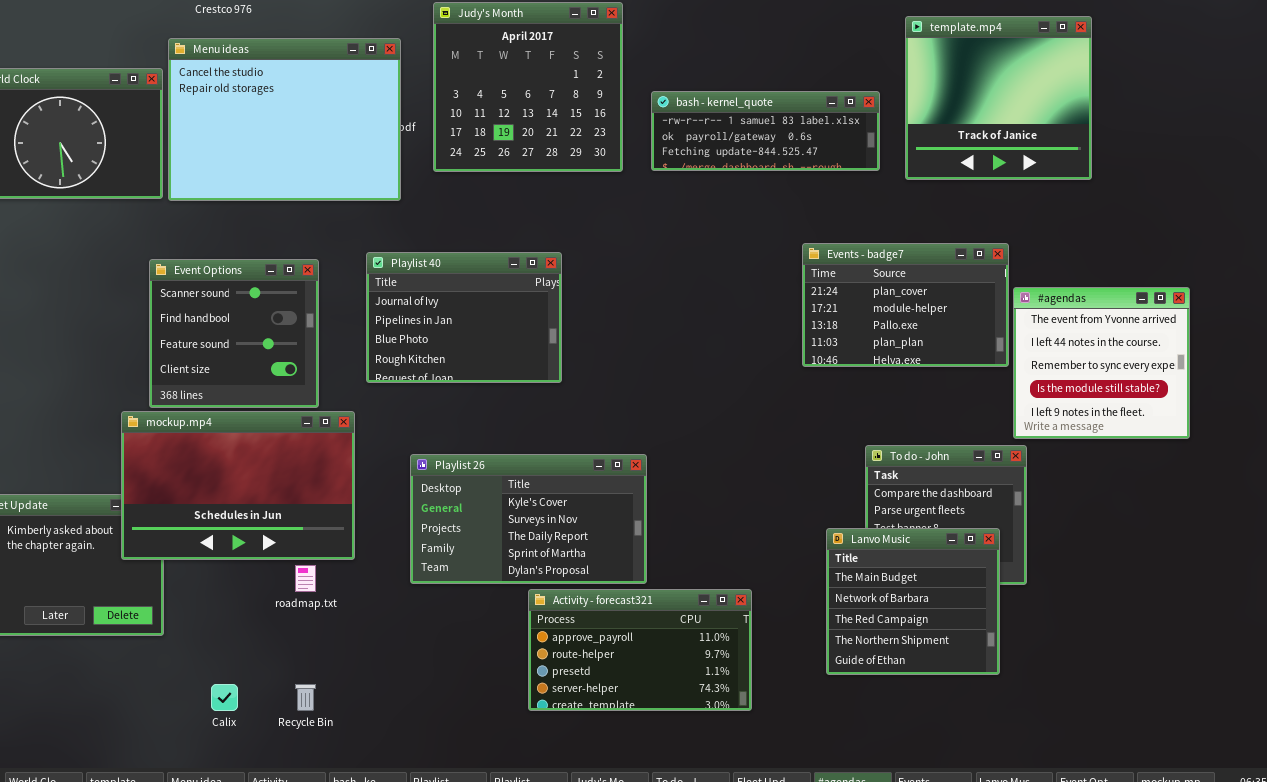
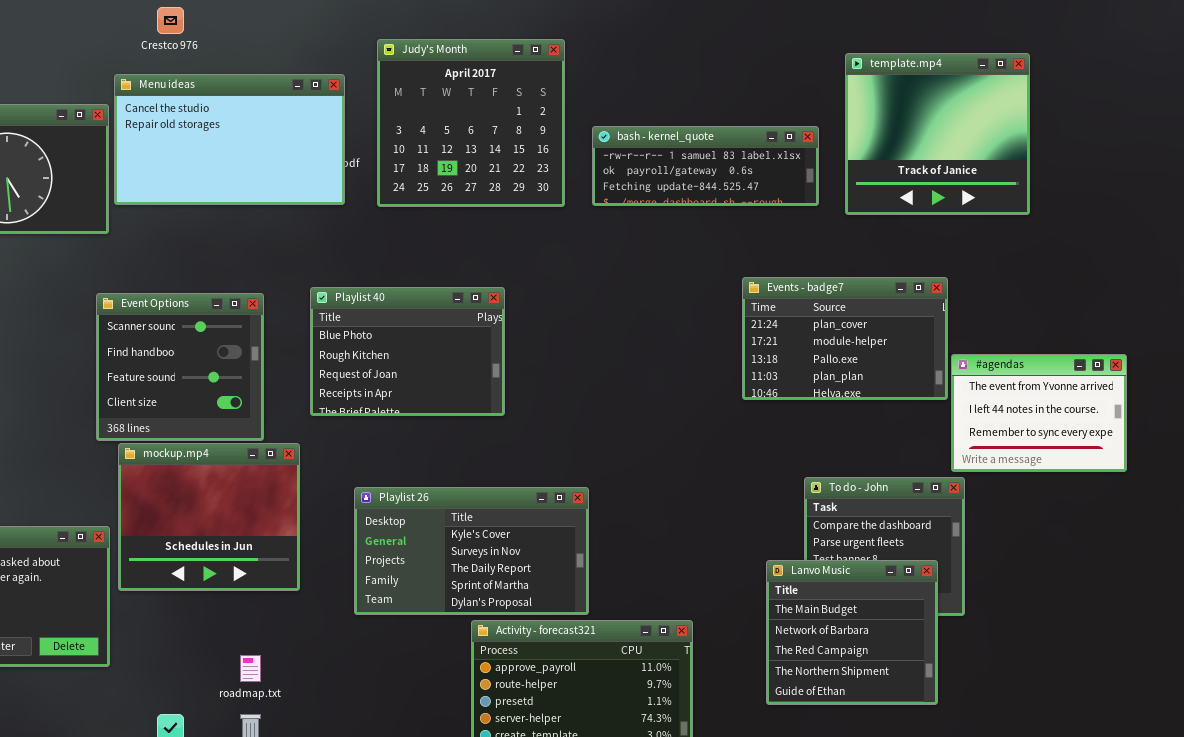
Menu ideas: [168,38,401,201] -> [114,74,345,205], resized
Playlist 40: [366,252,562,383] -> [310,287,505,416], scrolled down 2 rows
#agendas: [1013,287,1190,439] -> [951,354,1127,472], resized
mockup.mp4: [121,411,355,560] -> [118,443,300,591], resized
roadmap.txt: [295,565,316,592] -> [240,655,261,682], moved

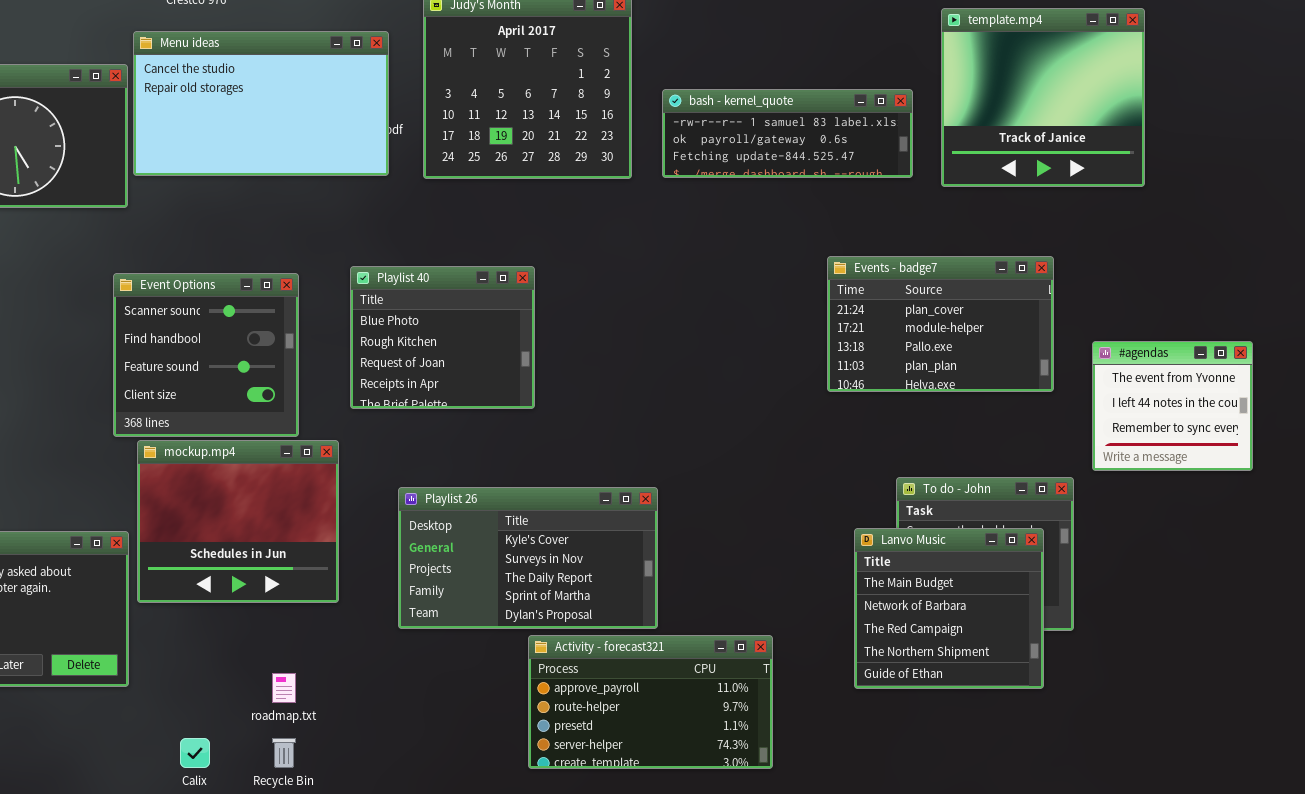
Playlist 40: [310,287,505,416] -> [350,266,535,409], resized
#agendas: [951,354,1127,472] -> [1092,341,1253,471], resized
Lanvo Music: [766,560,938,705] -> [854,528,1044,689], moved

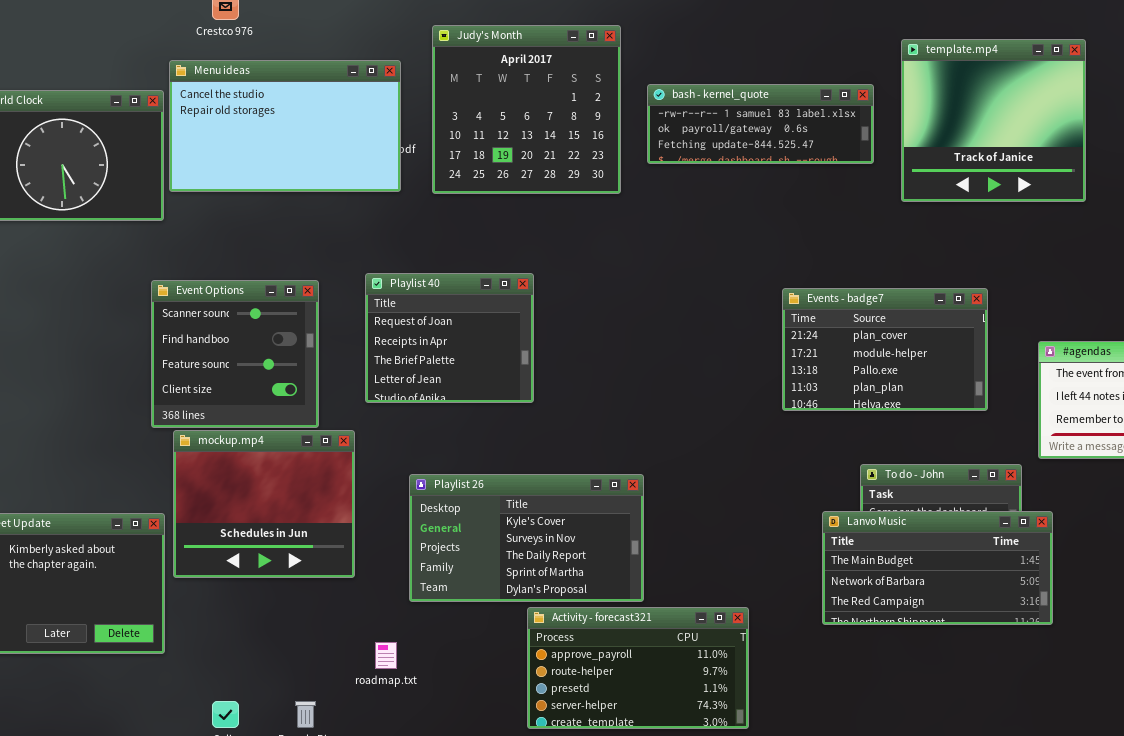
bash - kernel_quote: [662,89,913,178] -> [647,84,874,164], moved
Events - badge7: [827,256,1054,392] -> [782,288,988,411], moved
Playlist 40: [350,266,535,409] -> [365,273,534,403], scrolled down 2 rows
Lanvo Music: [854,528,1044,689] -> [822,511,1053,625], resized
roadmap.txt: [272,673,296,703] -> [375,642,397,669], moved

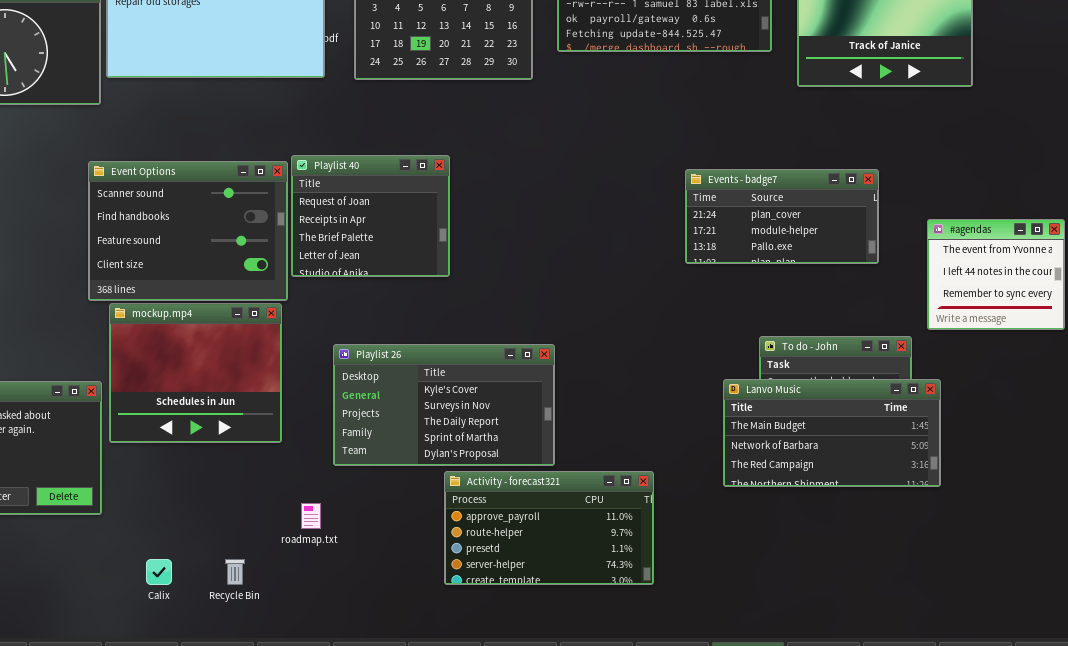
Event Options: [151,280,319,428] -> [88,161,288,301], resized
Events - badge7: [782,288,988,411] -> [685,169,879,264], resized

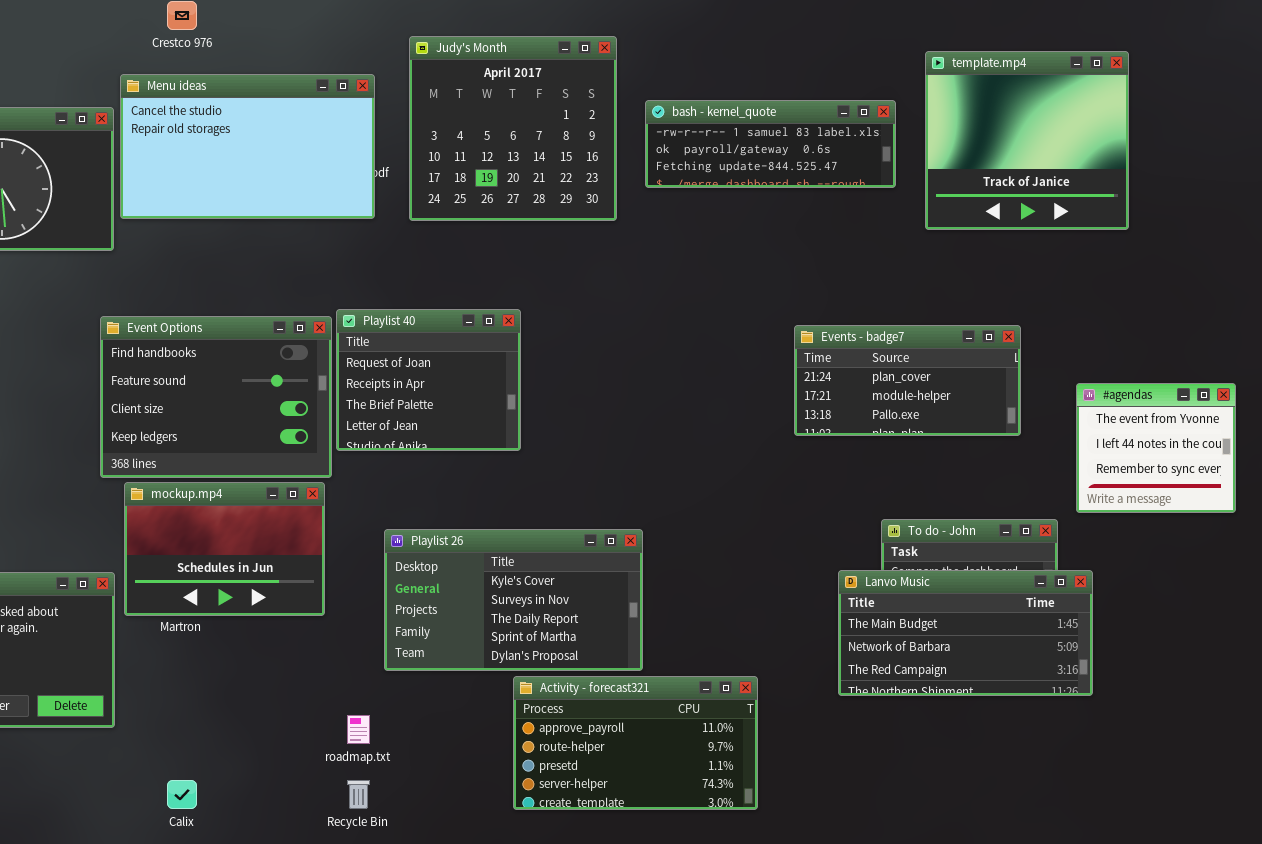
Event Options: [88,161,288,301] -> [100,316,332,478], scrolled down 1 row
mockup.mp4: [109,303,282,443] -> [124,482,325,616], resized
Recycle Bin: [225,559,245,585] -> [347,780,370,809], moved

